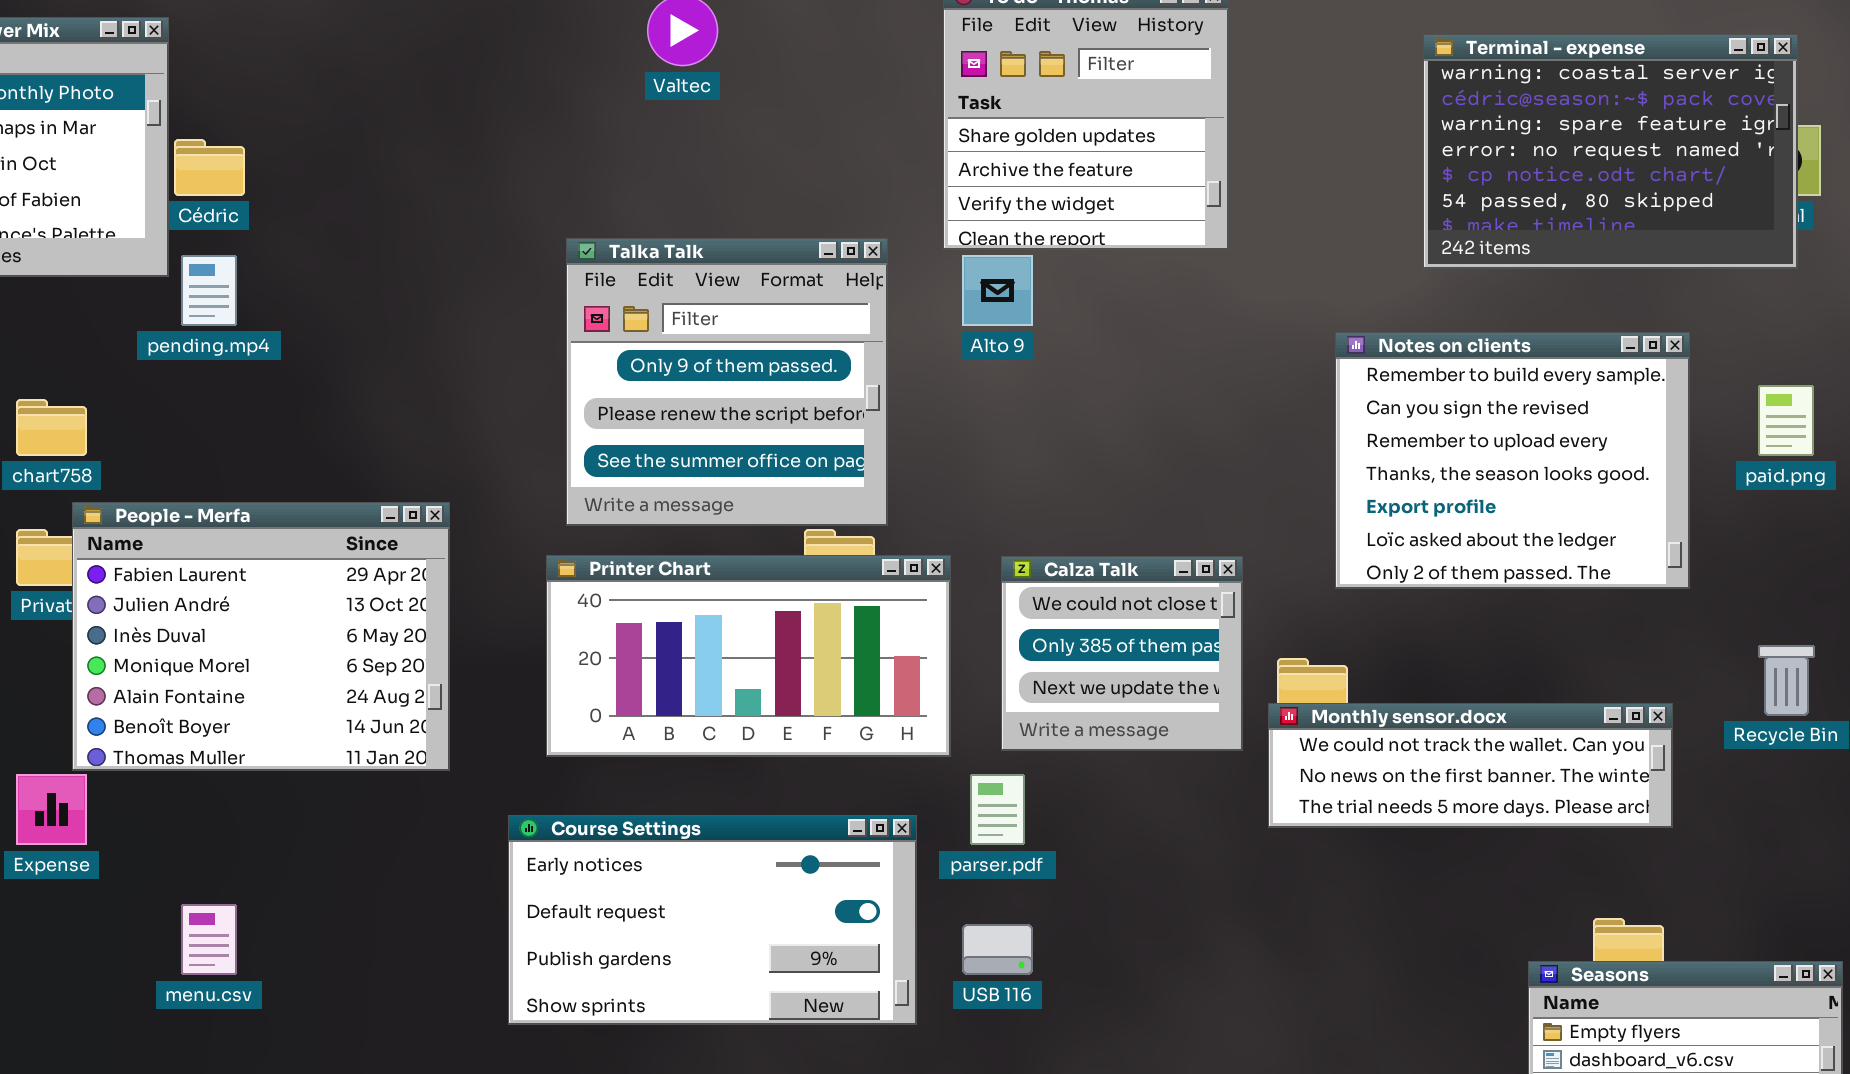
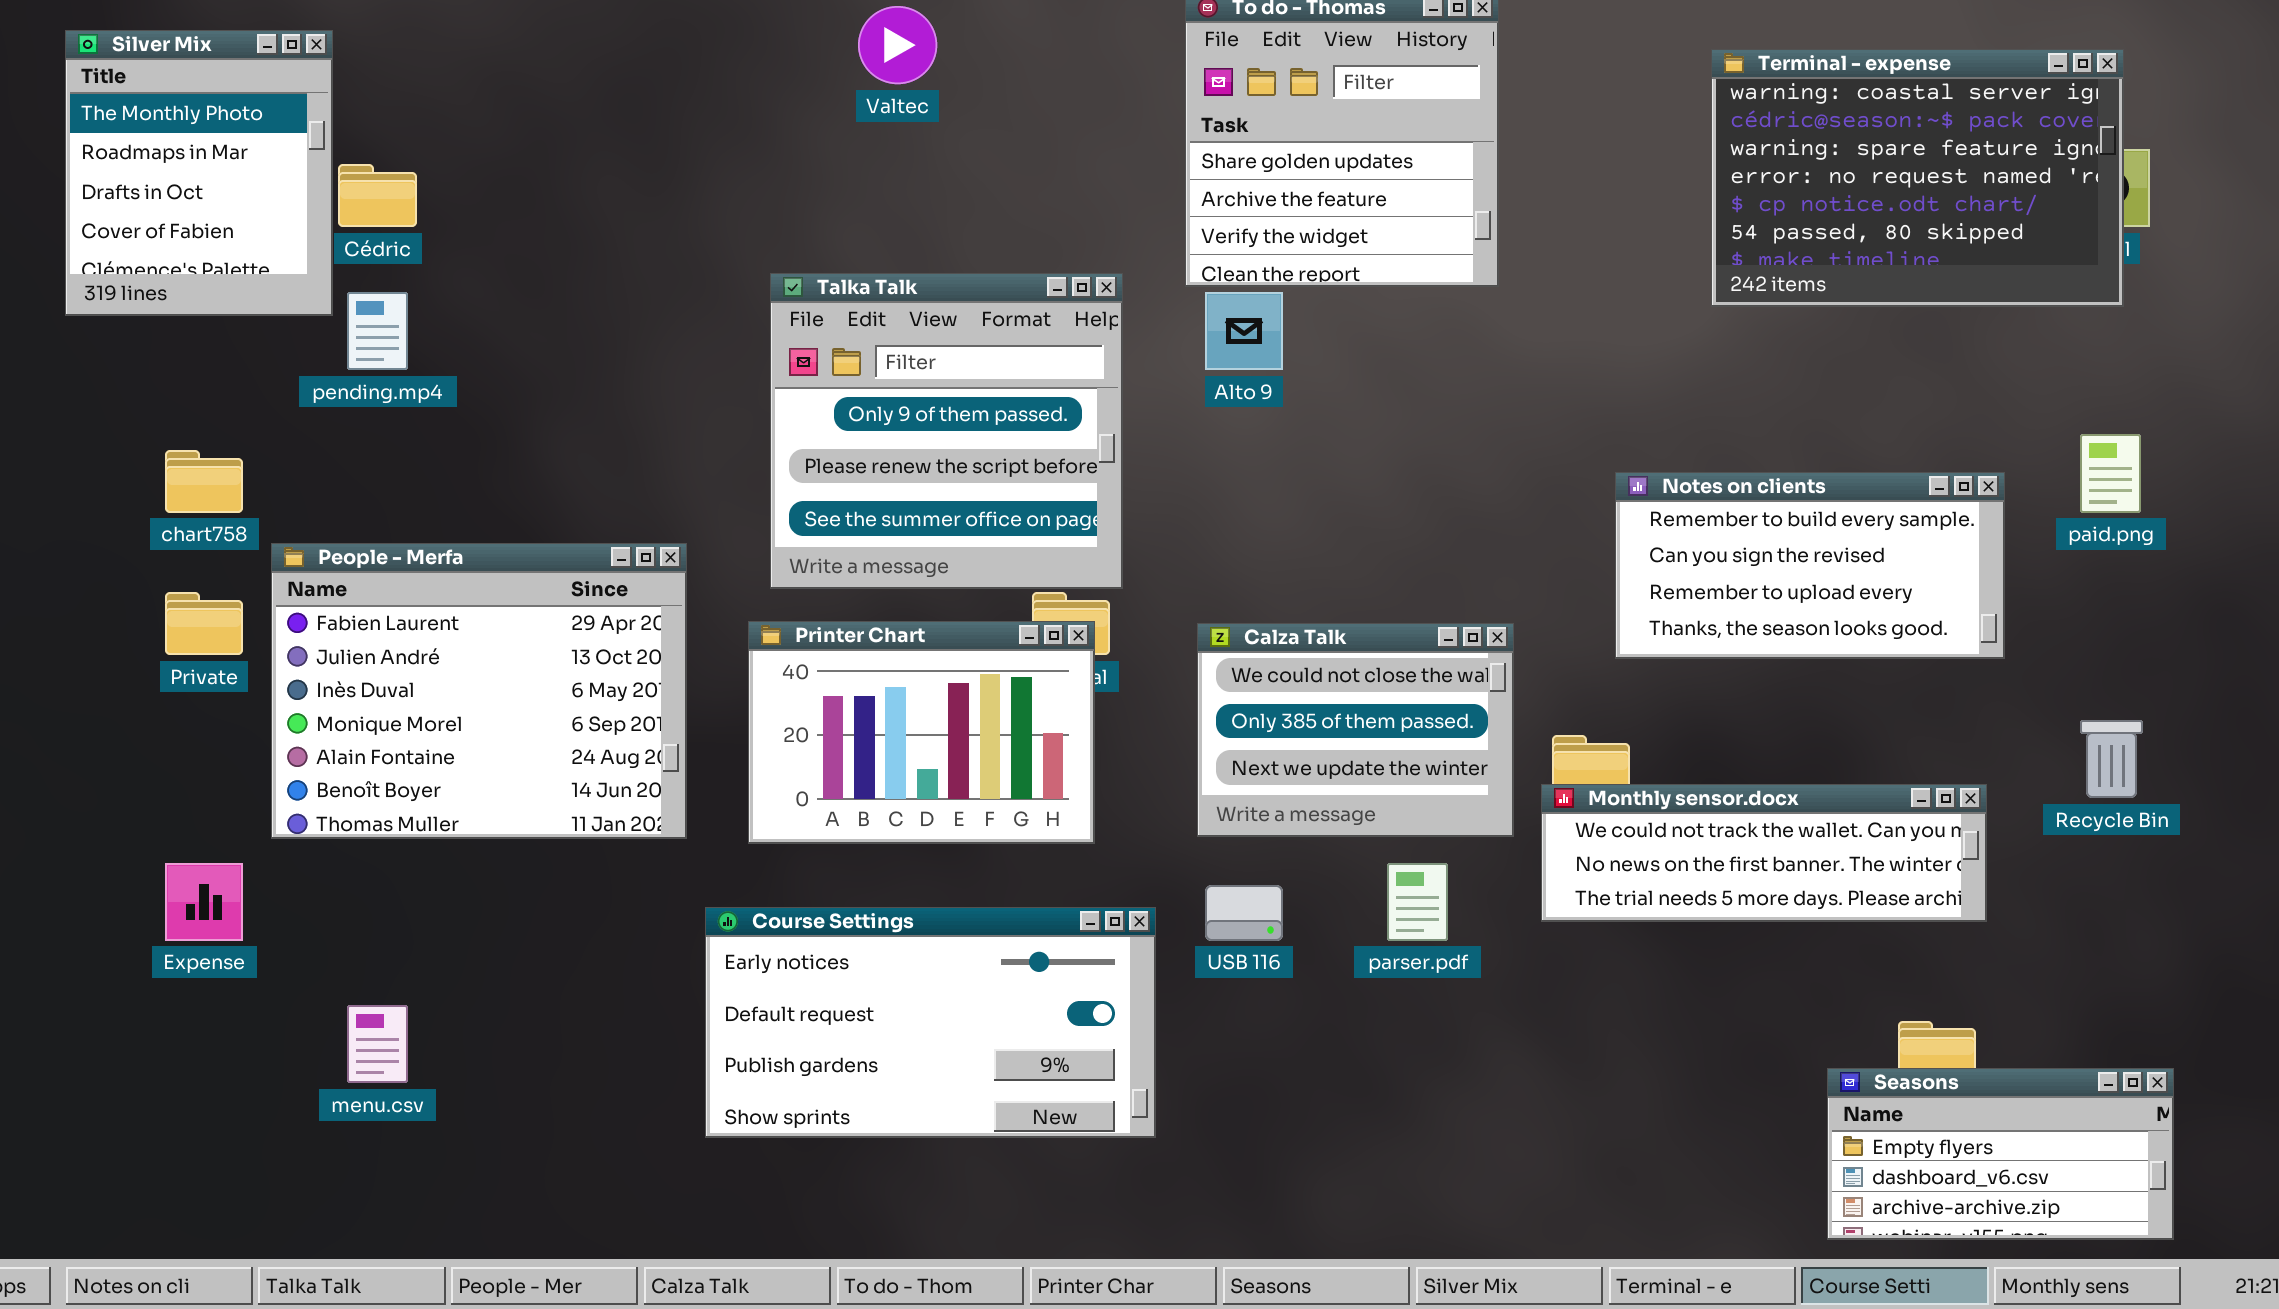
Notes on clients: [1335,332,1690,589] -> [1615,472,2005,659], resized
People - Merfa: [72,502,450,771] -> [271,543,687,839], moved
Printer Chart: [546,555,951,757] -> [748,621,1095,844], resized
Calza Talk: [1001,556,1243,751] -> [1197,623,1514,837], resized
parser.pdf: [970,774,1025,845] -> [1387,863,1448,941], moved
USB 116: [962,924,1033,975] -> [1205,885,1283,941], moved

